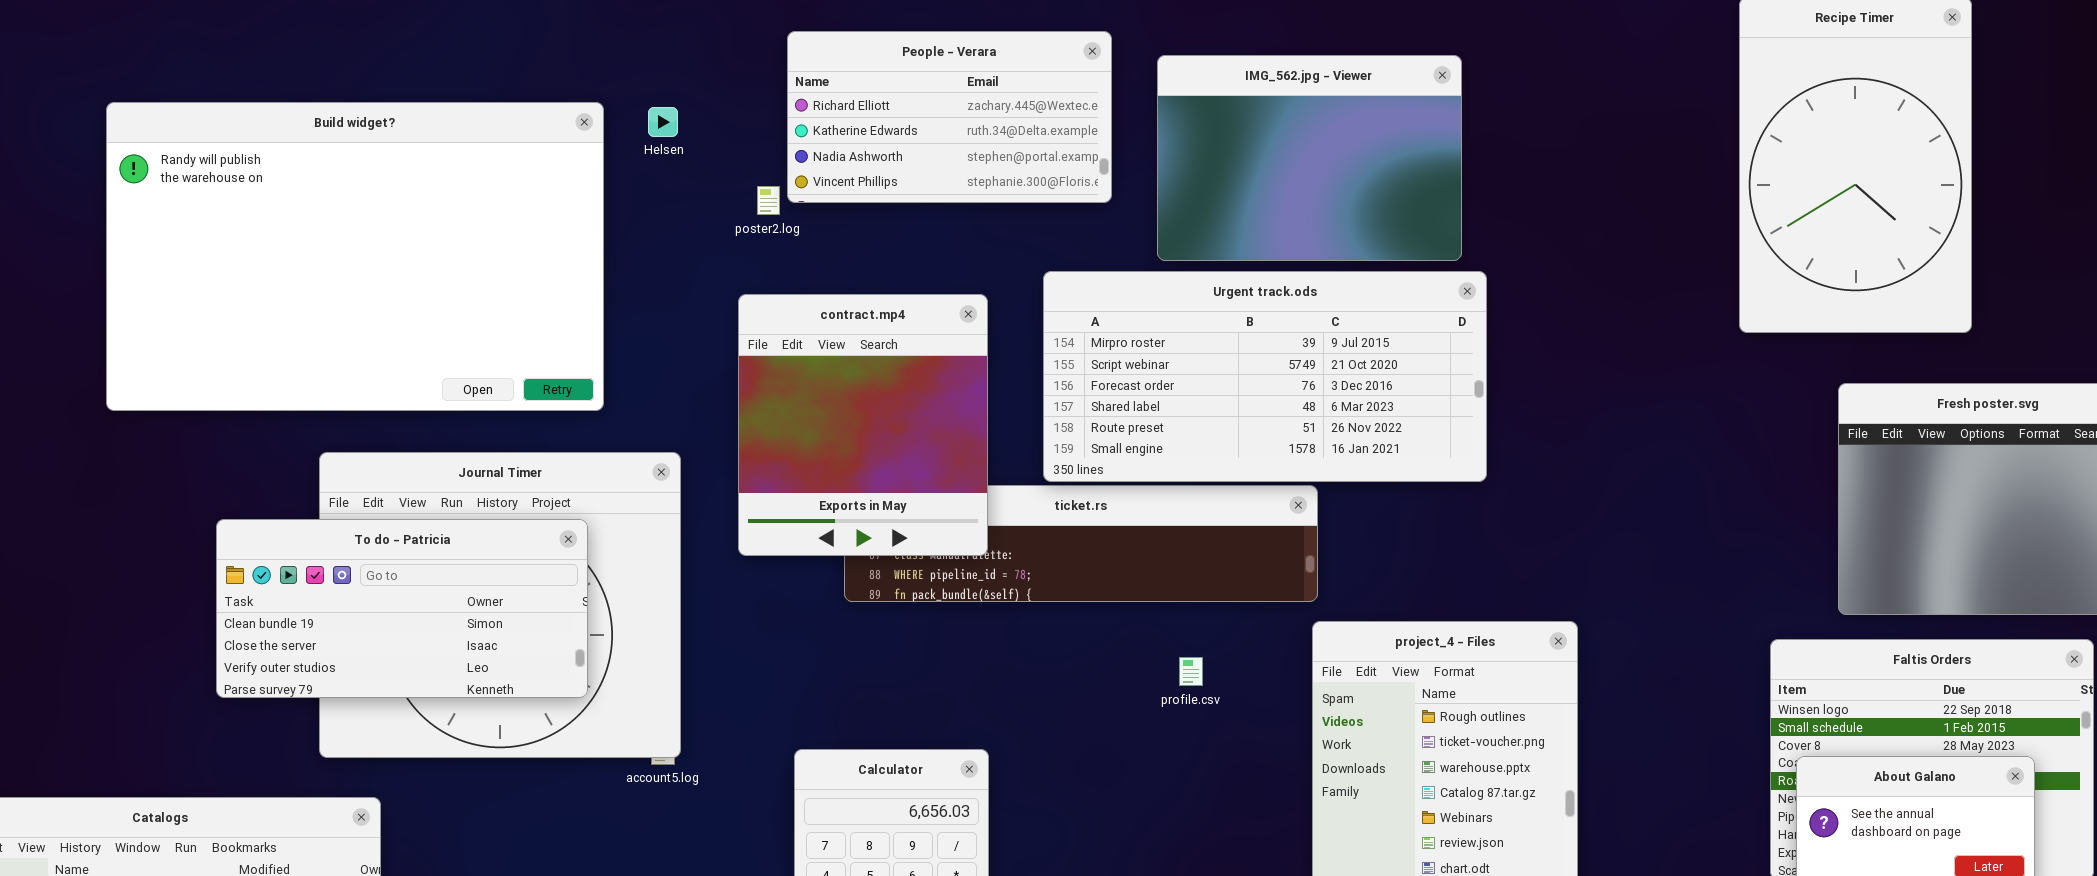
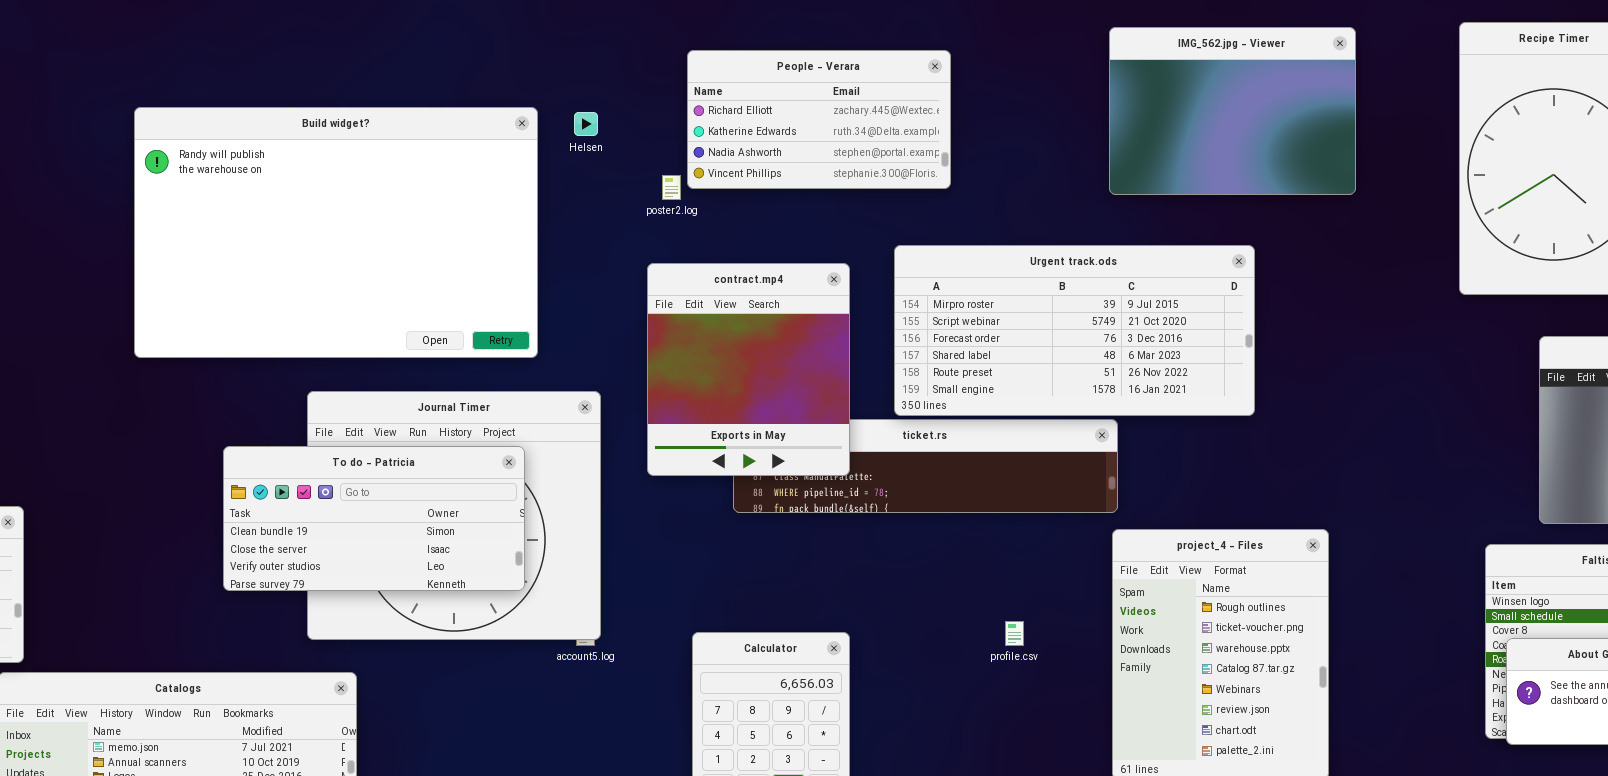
IMG_562.jpg - Viewer: [1157,55,1462,261] -> [1109,27,1356,195], moved
profile.csv: [1179,657,1203,686] -> [1005,621,1024,646], moved

